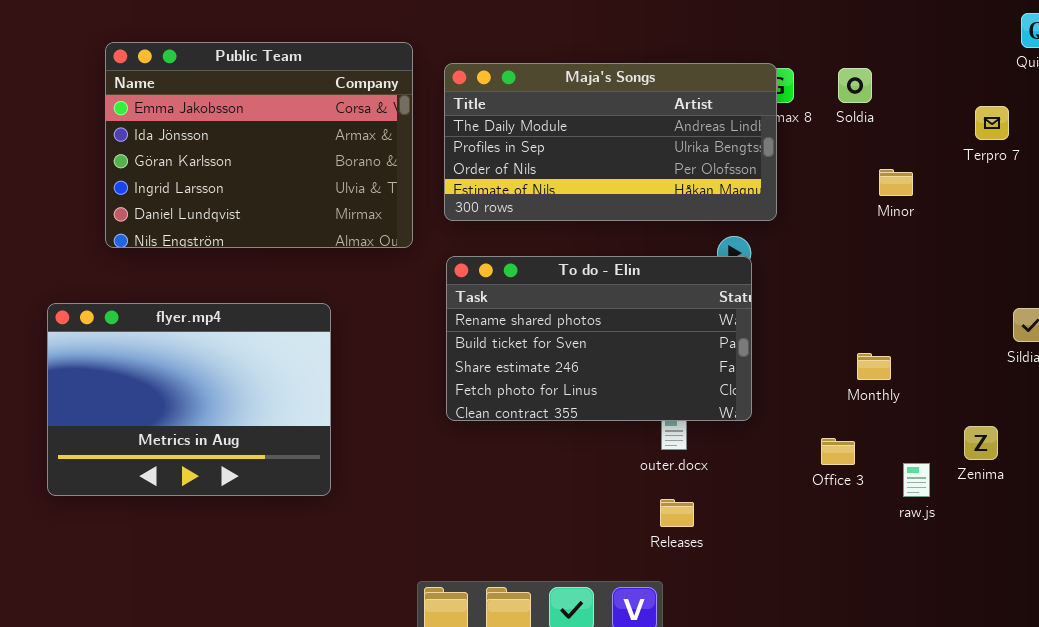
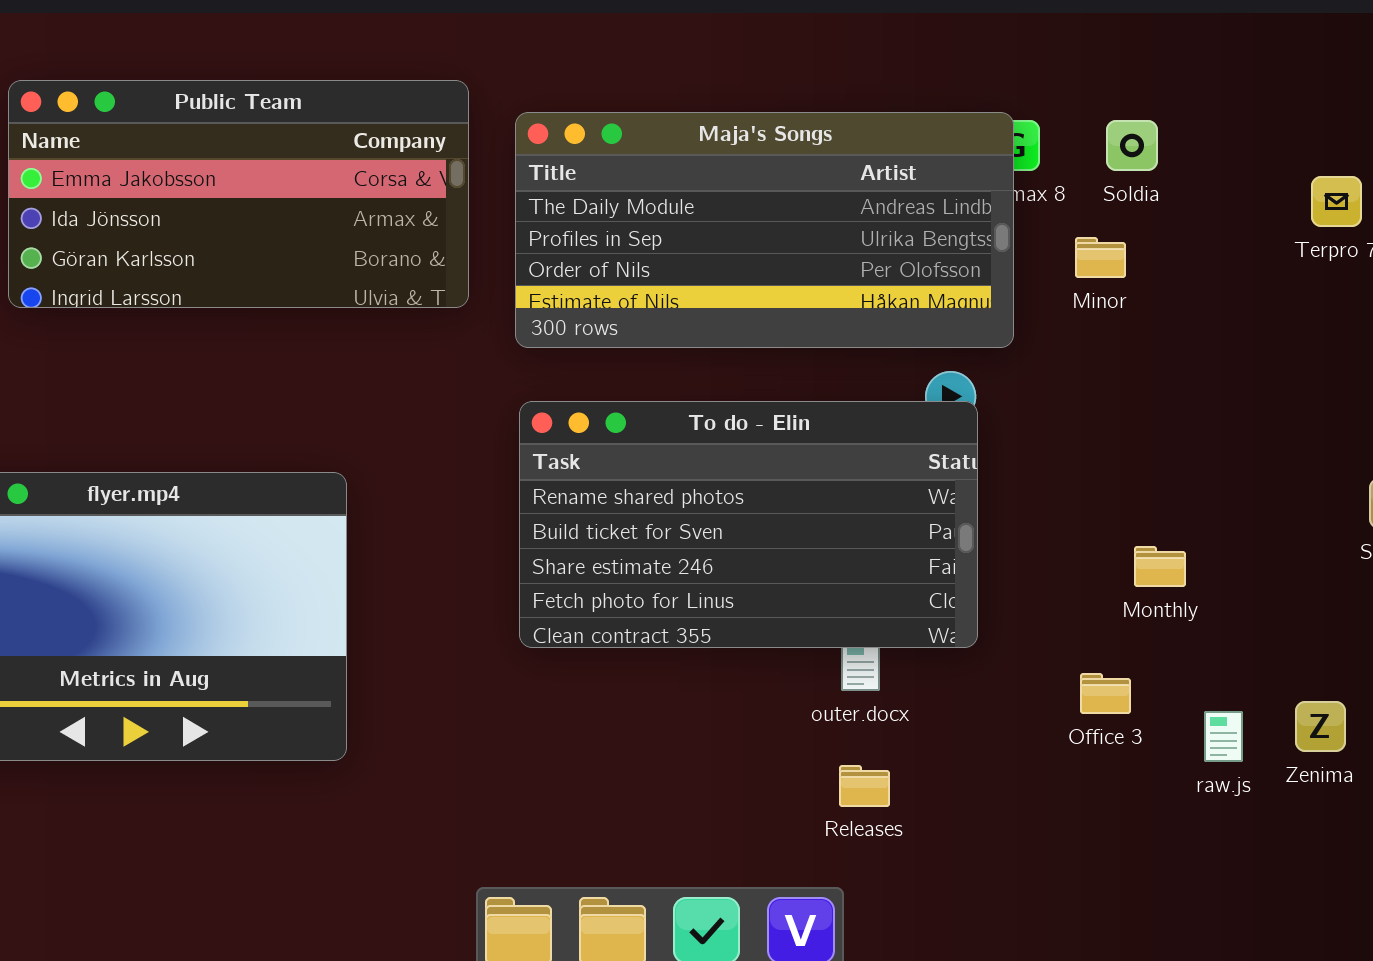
Public Team: [105,42,413,248] -> [8,80,469,308], resized
Minor: [879,169,913,196] -> [1075,237,1126,278], moved
Zenima: [964,426,998,460] -> [1295,701,1346,752], moved

